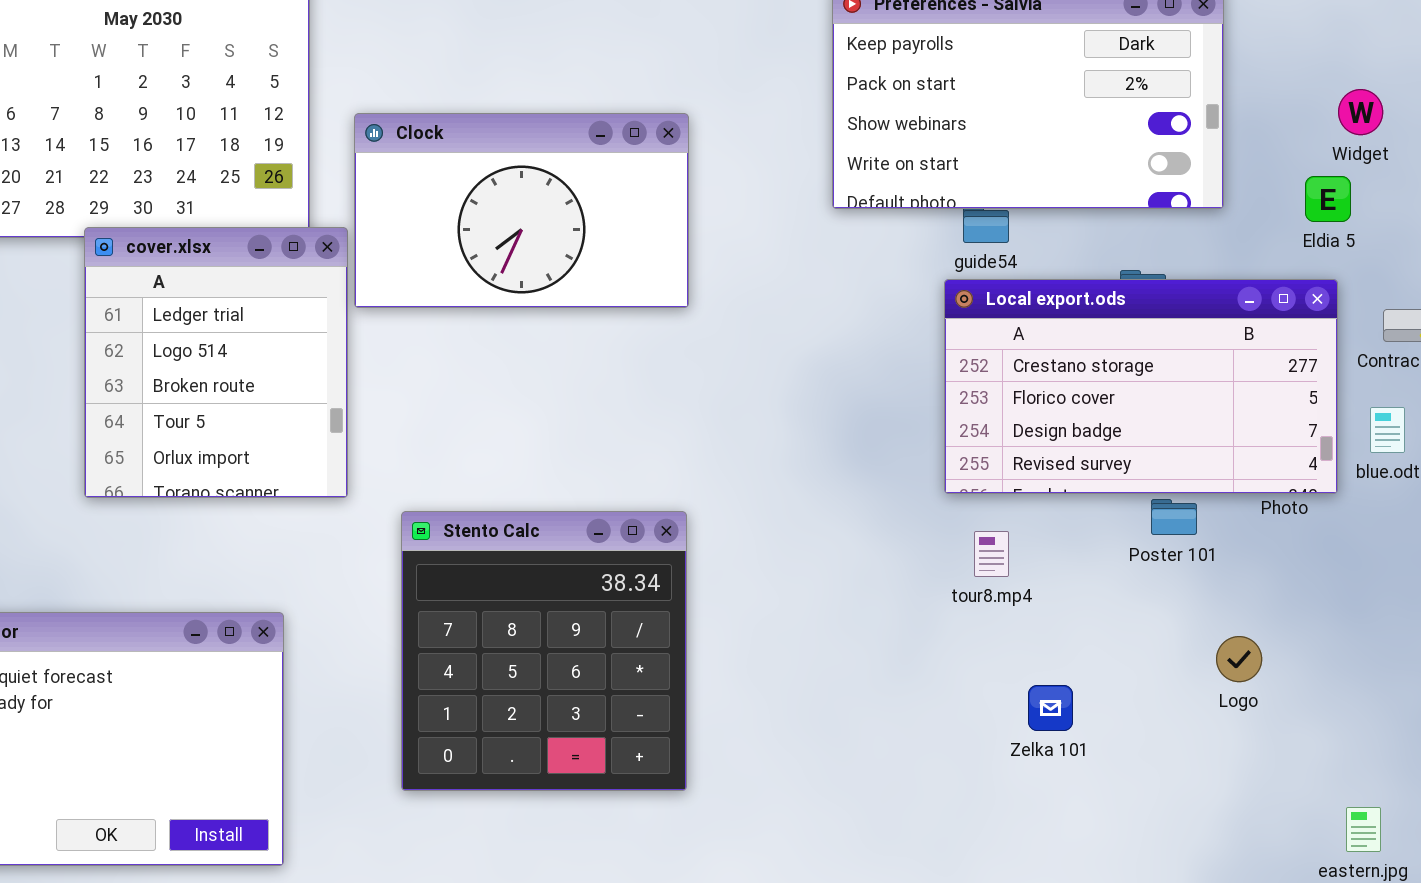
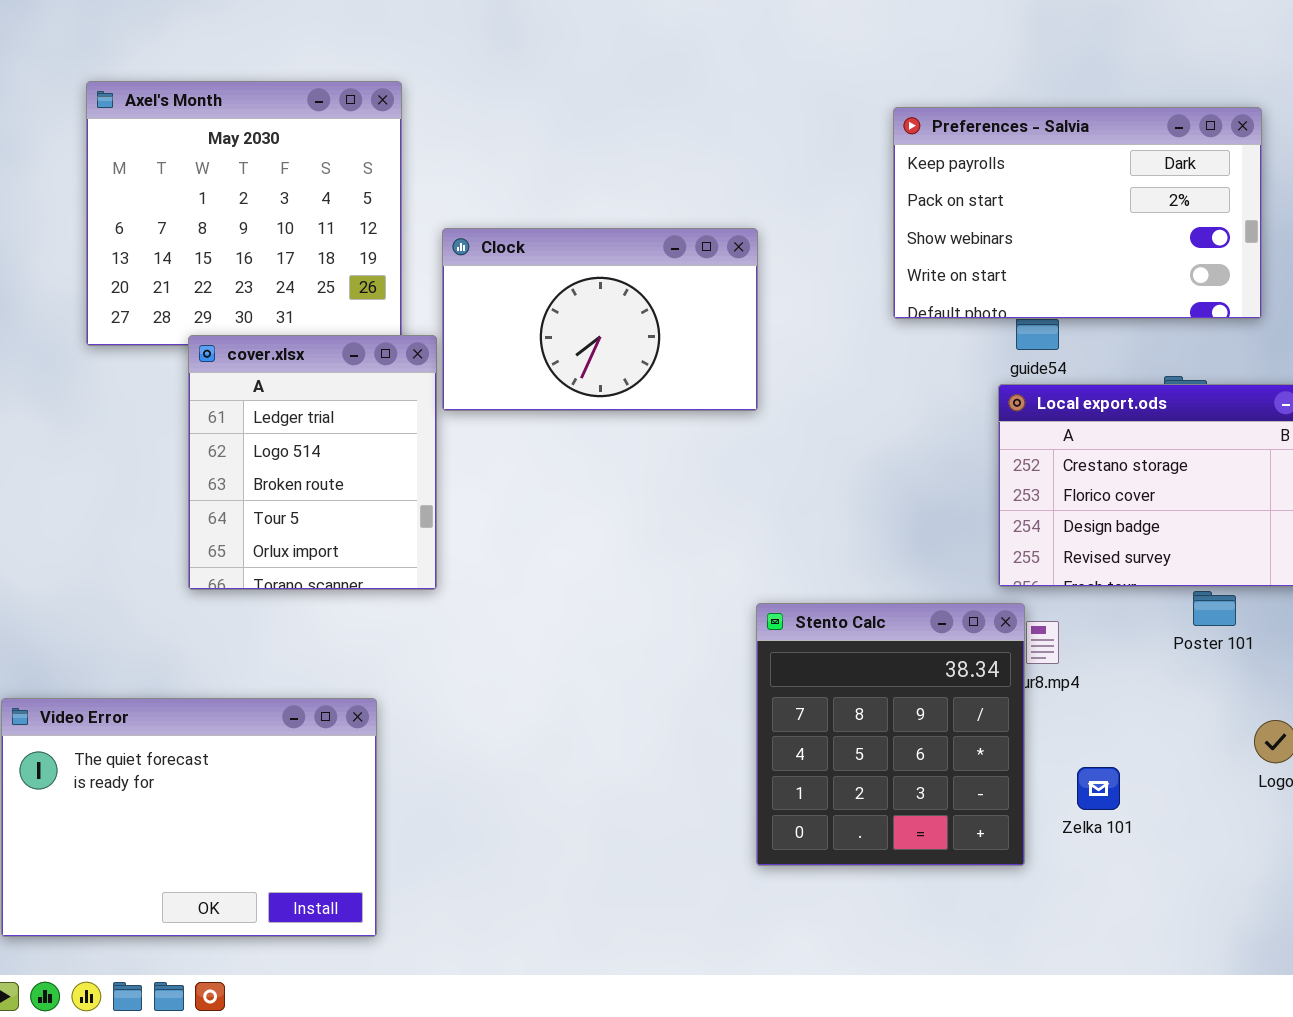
Stento Calc: [401,511,687,791] -> [756,603,1025,866], moved

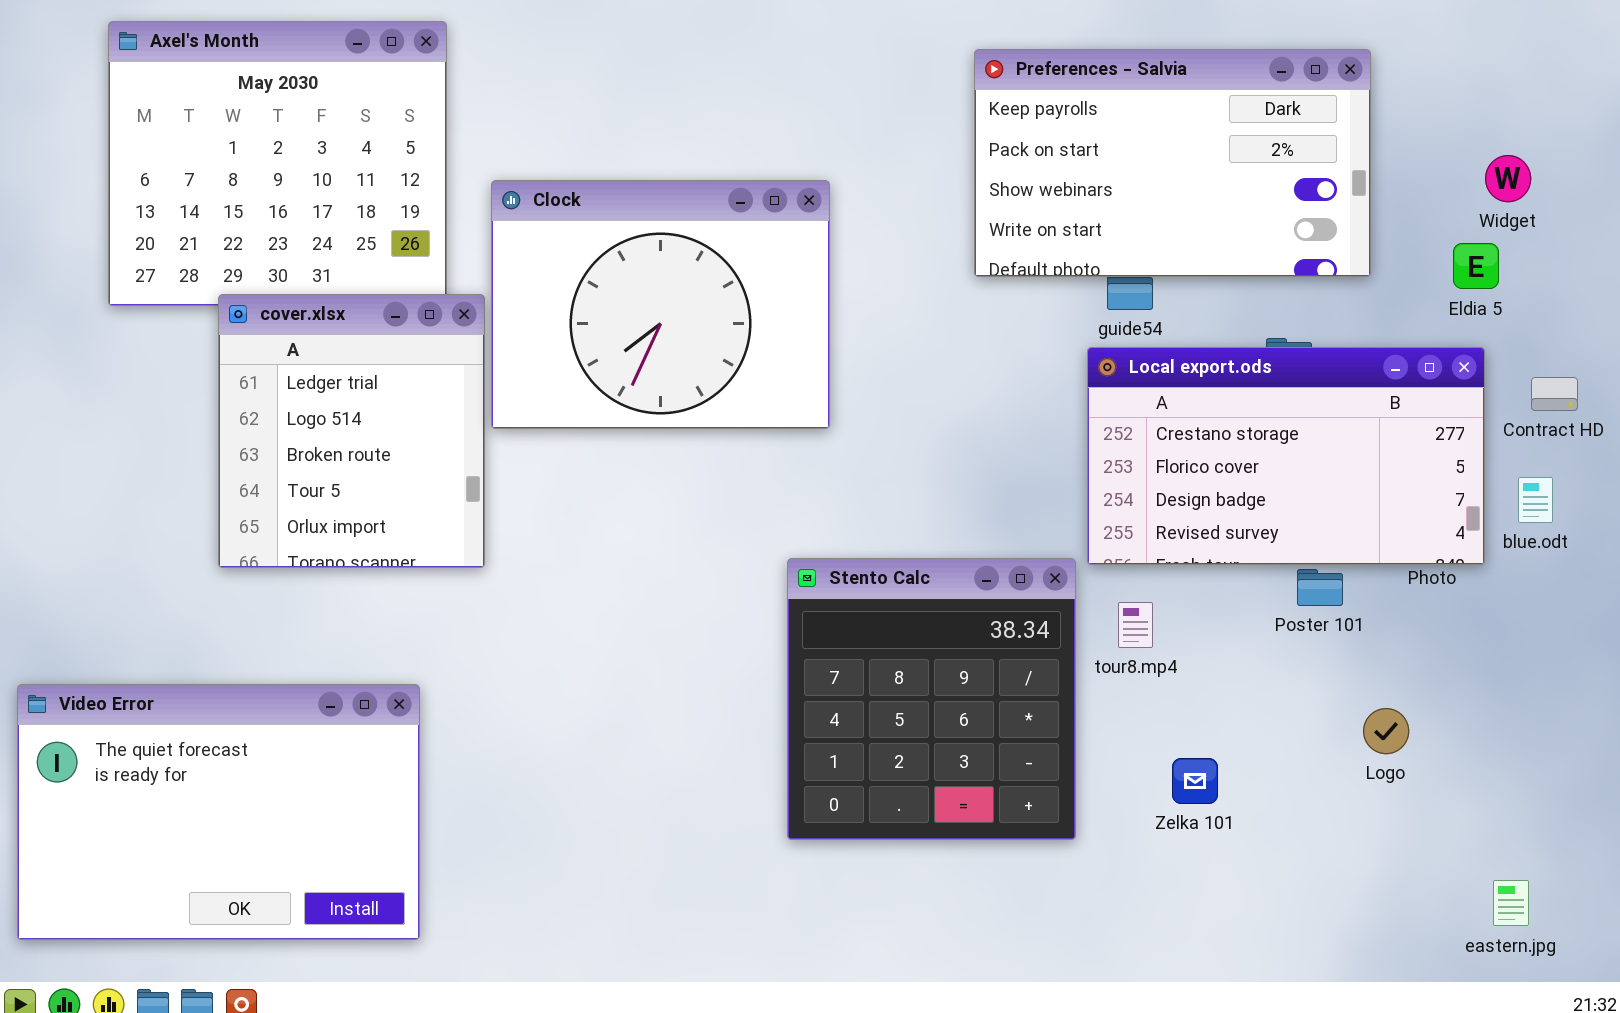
Clock: [442,228,758,411] -> [491,180,830,429], resized
Stento Calc: [756,603,1025,866] -> [787,558,1076,840], moved

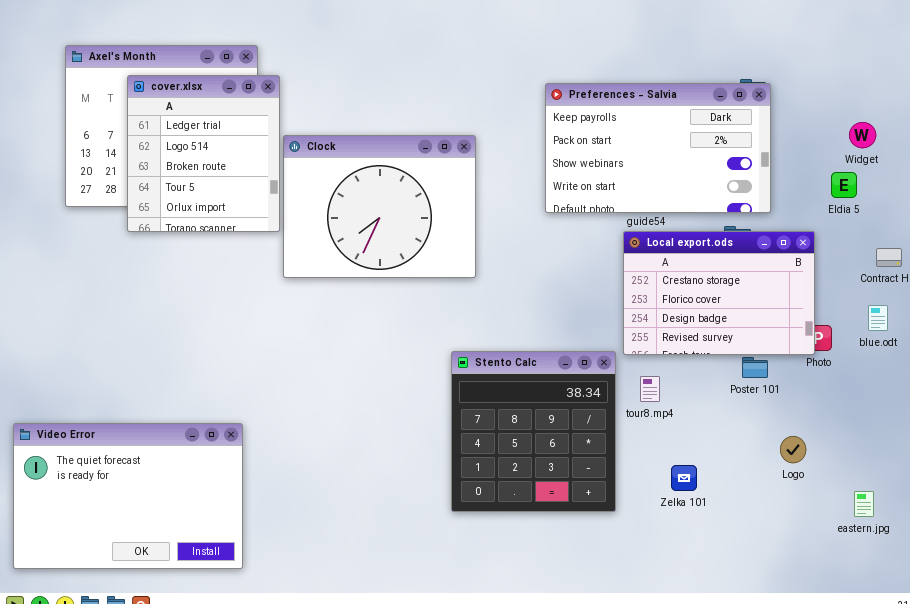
Preferences - Salvia: [974,49,1371,277] -> [545,83,771,213], moved
cover.xlsx: [218,294,485,568] -> [127,75,280,232], moved
Local export.ods: [1087,347,1485,565] -> [623,231,815,355], resized
eastern.jpg: [1493,880,1529,926] -> [854,491,874,517], moved

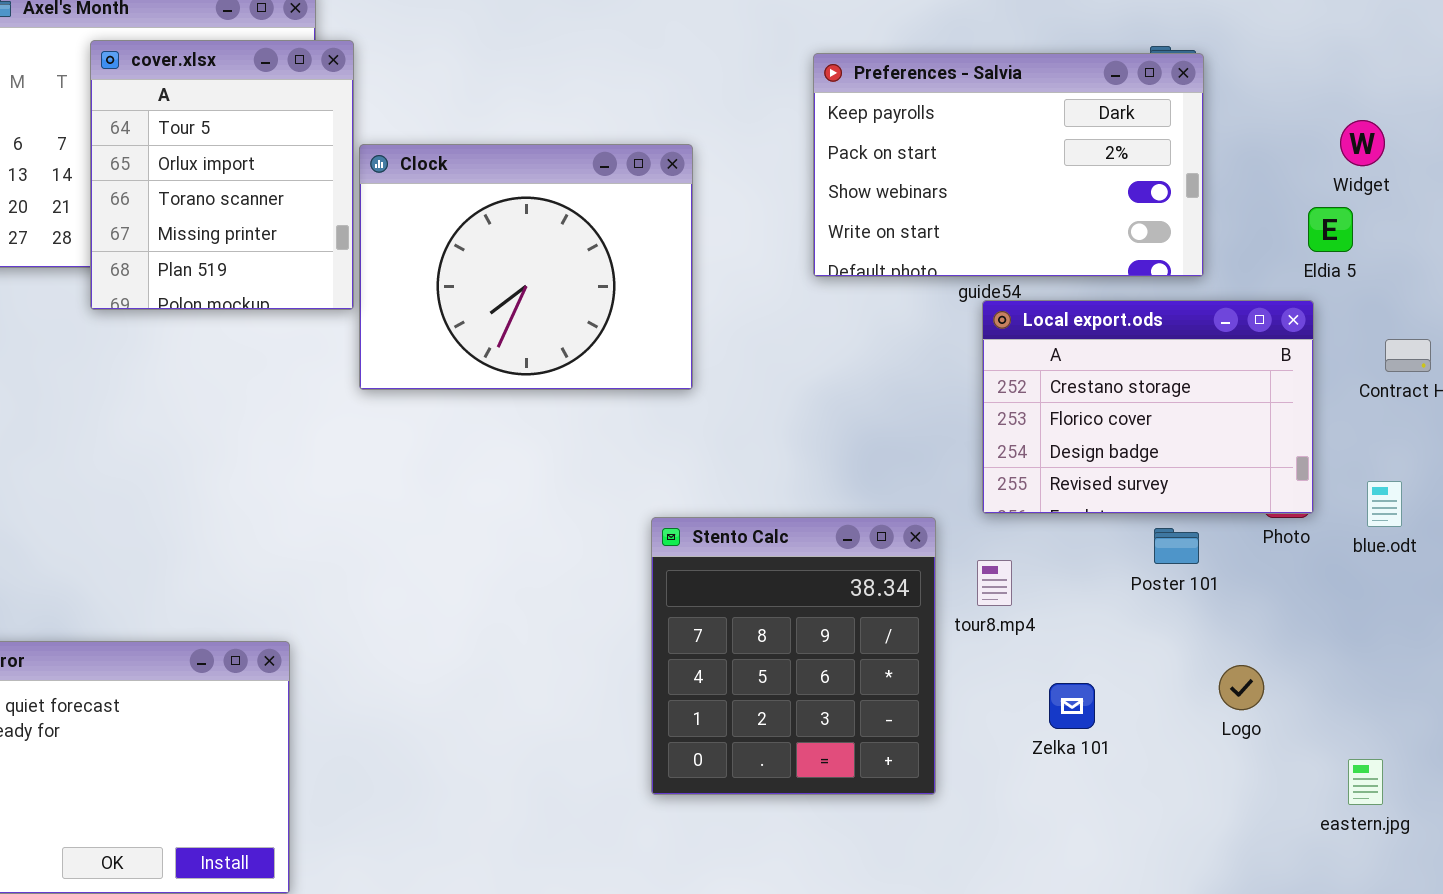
cover.xlsx: [127,75,280,232] -> [90,40,354,310], scrolled down 3 rows
Local export.ods: [623,231,815,355] -> [982,300,1314,514], moved
blue.odt: [868,305,888,331] -> [1367,481,1402,527], moved
Zelka 101: [671,465,697,491] -> [1049,683,1095,729], moved

